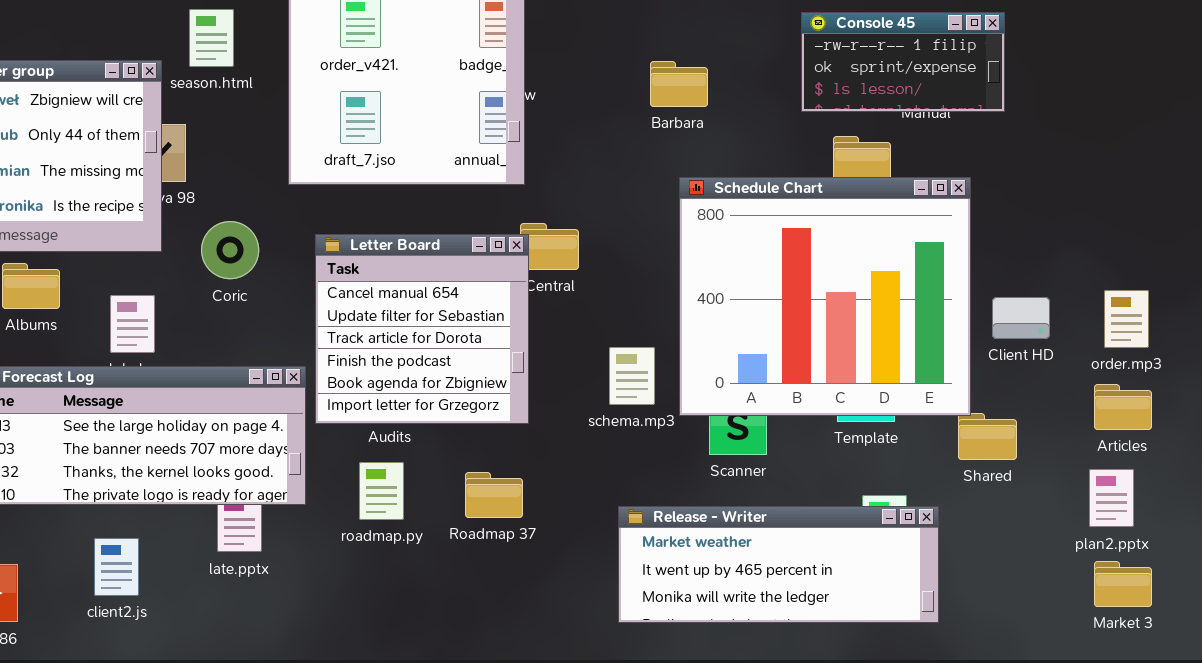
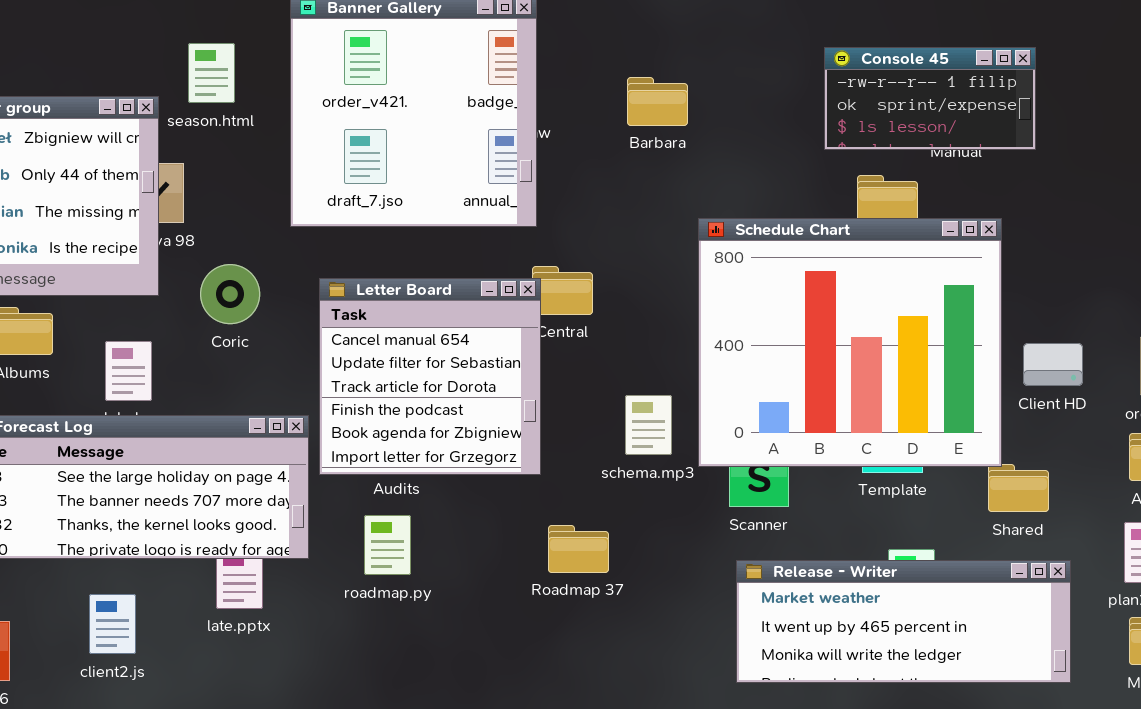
Barbara: [650,61,708,107] -> [627,77,688,126], moved
Roadmap 37: [465,472,523,518] -> [548,525,609,573], moved
Release - Writer: [618,506,939,623] -> [736,560,1071,683], moved

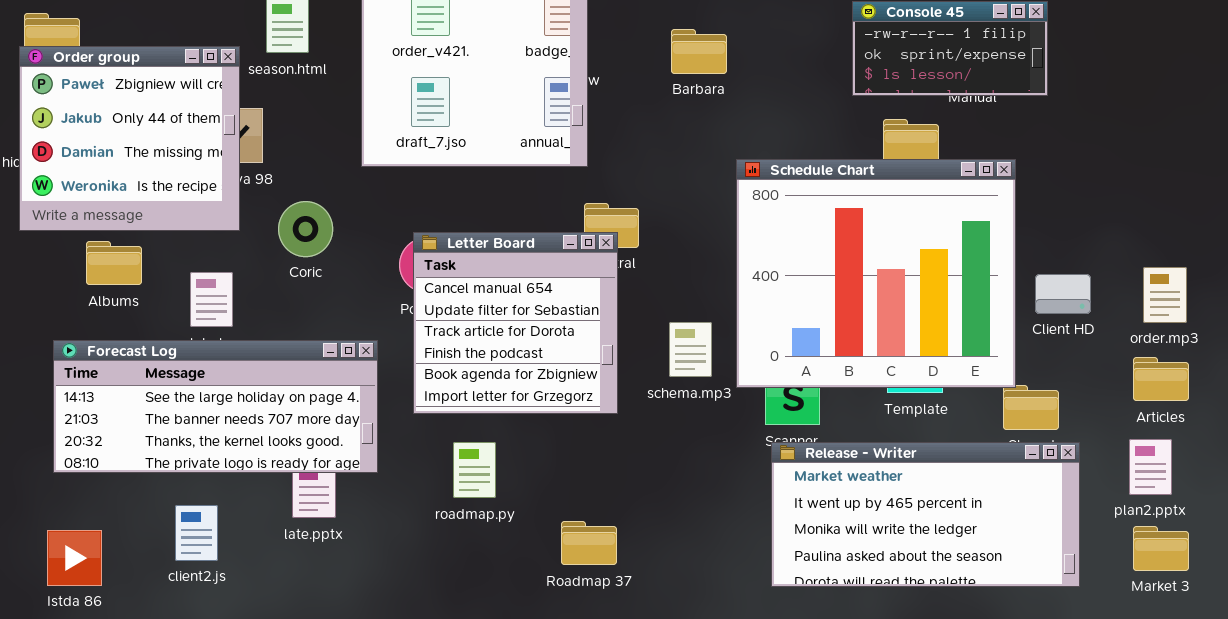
Letter Board: [319,278,541,475] -> [413,232,618,414], moved
roadmap.py: [364,515,411,575] -> [453,442,496,498], moved
Roadmap 37: [548,525,609,573] -> [561,521,617,565], moved
Release - Writer: [736,560,1071,683] -> [771,442,1080,587], resized

